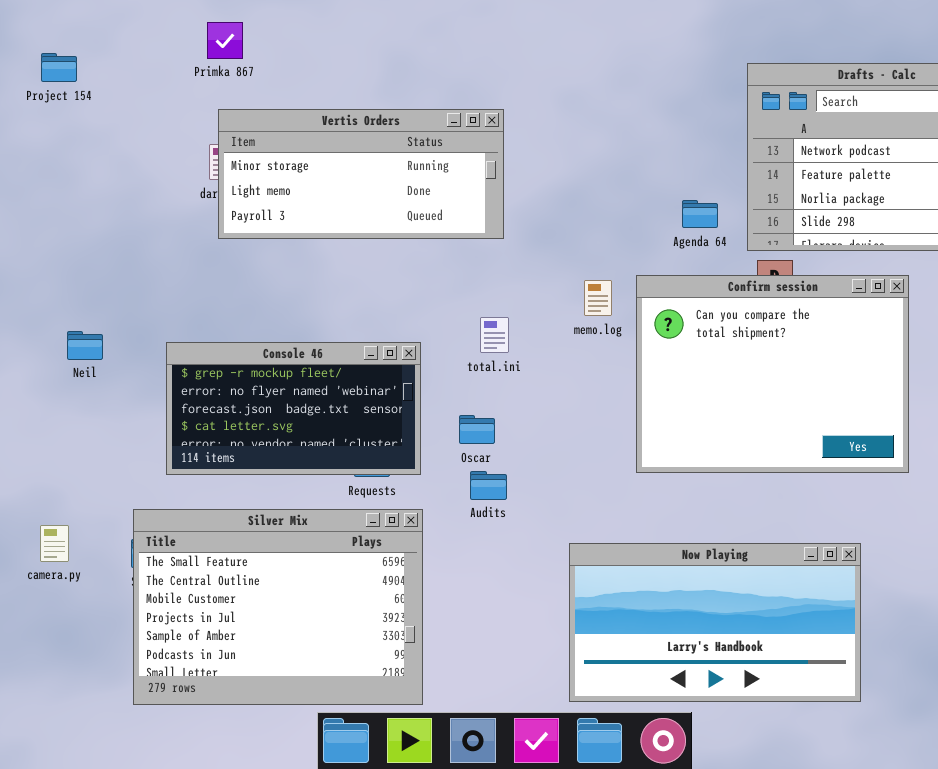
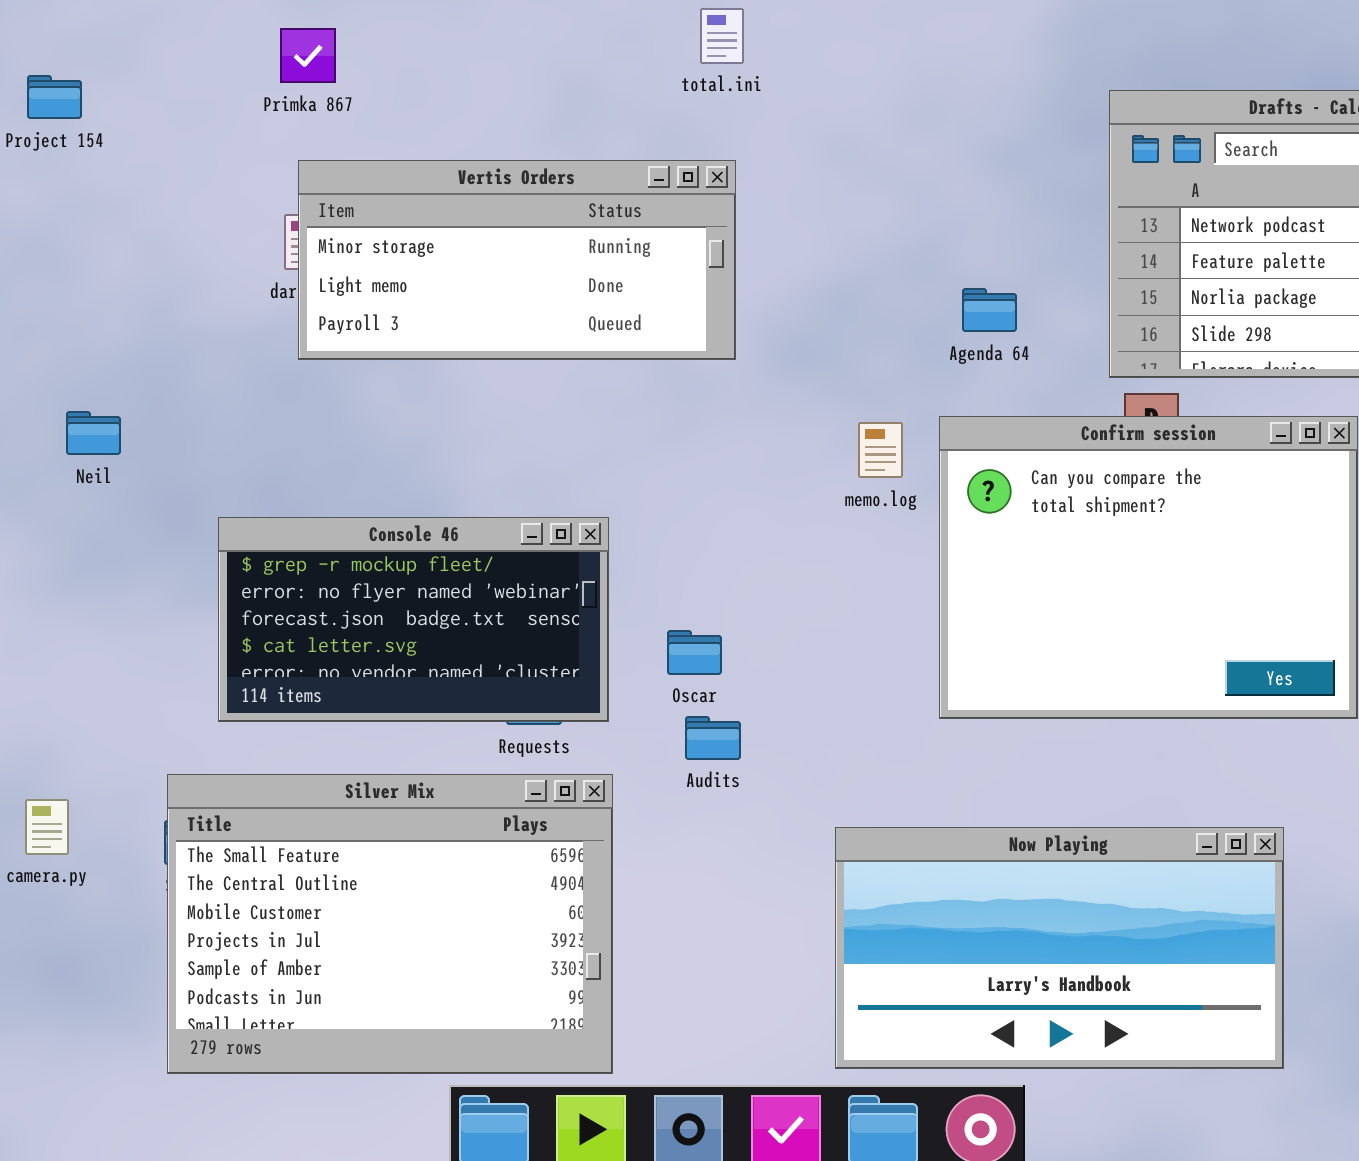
Agenda 64: [682,200,718,228] -> [962,288,1017,332], moved
total.ini: [480,317,509,353] -> [700,8,744,64], moved
Neil: [67,331,103,360] -> [66,411,121,455], moved

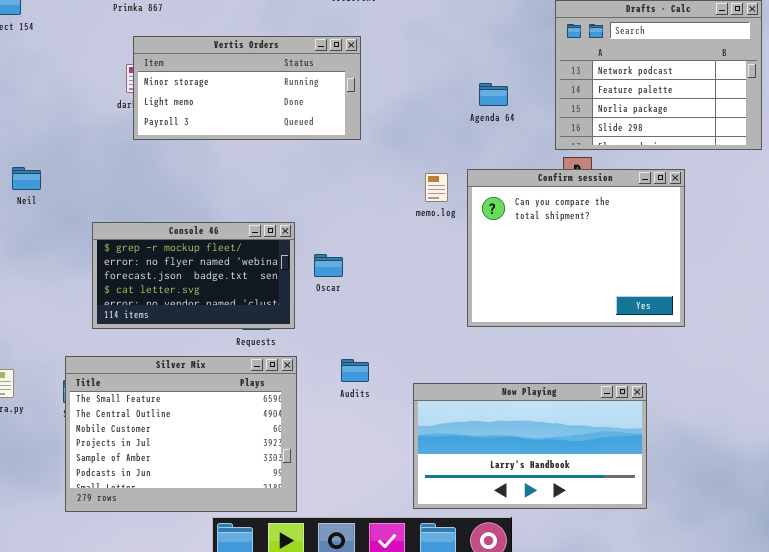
Agenda 64: [962,288,1017,332] -> [479,83,508,106], moved
Oscar: [667,630,722,675] -> [314,254,343,277], moved
Audits: [685,716,741,760] -> [341,359,369,382], moved

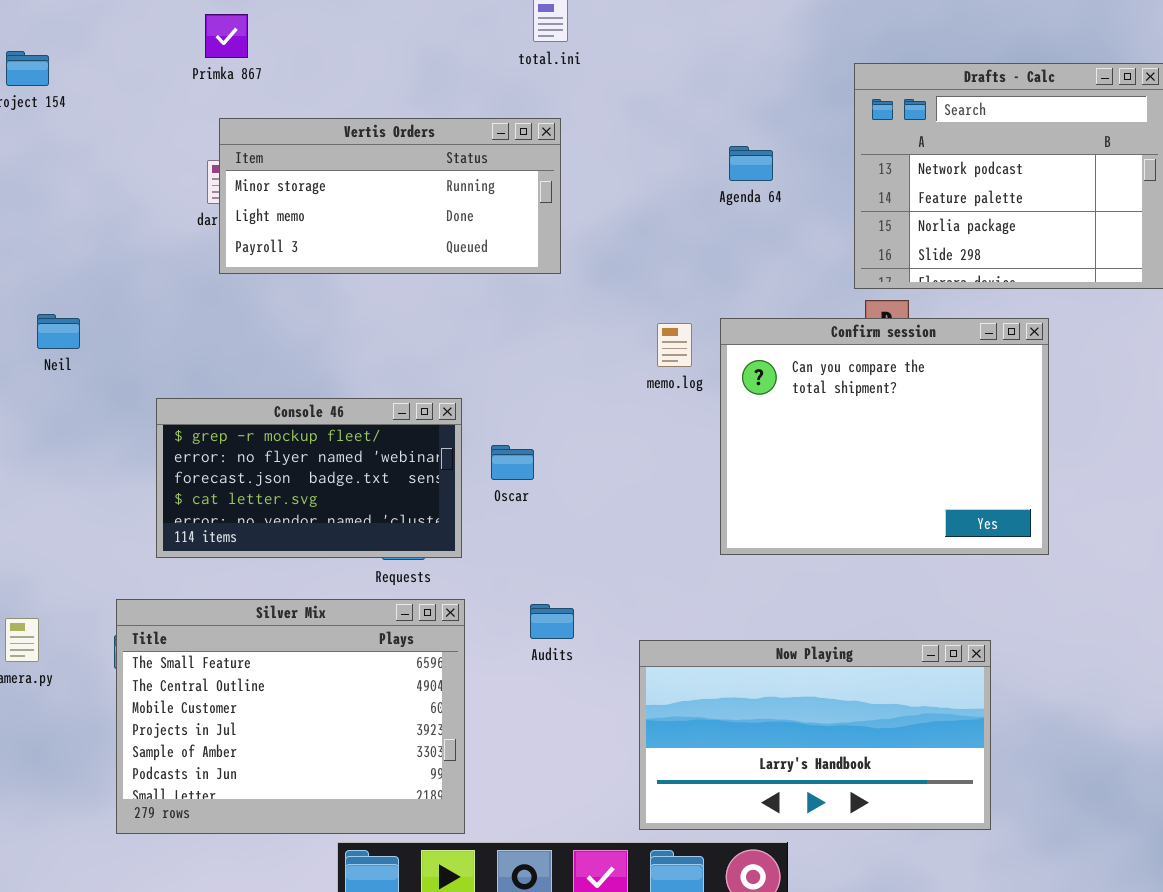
Agenda 64: [479,83,508,106] -> [729,146,773,181], moved

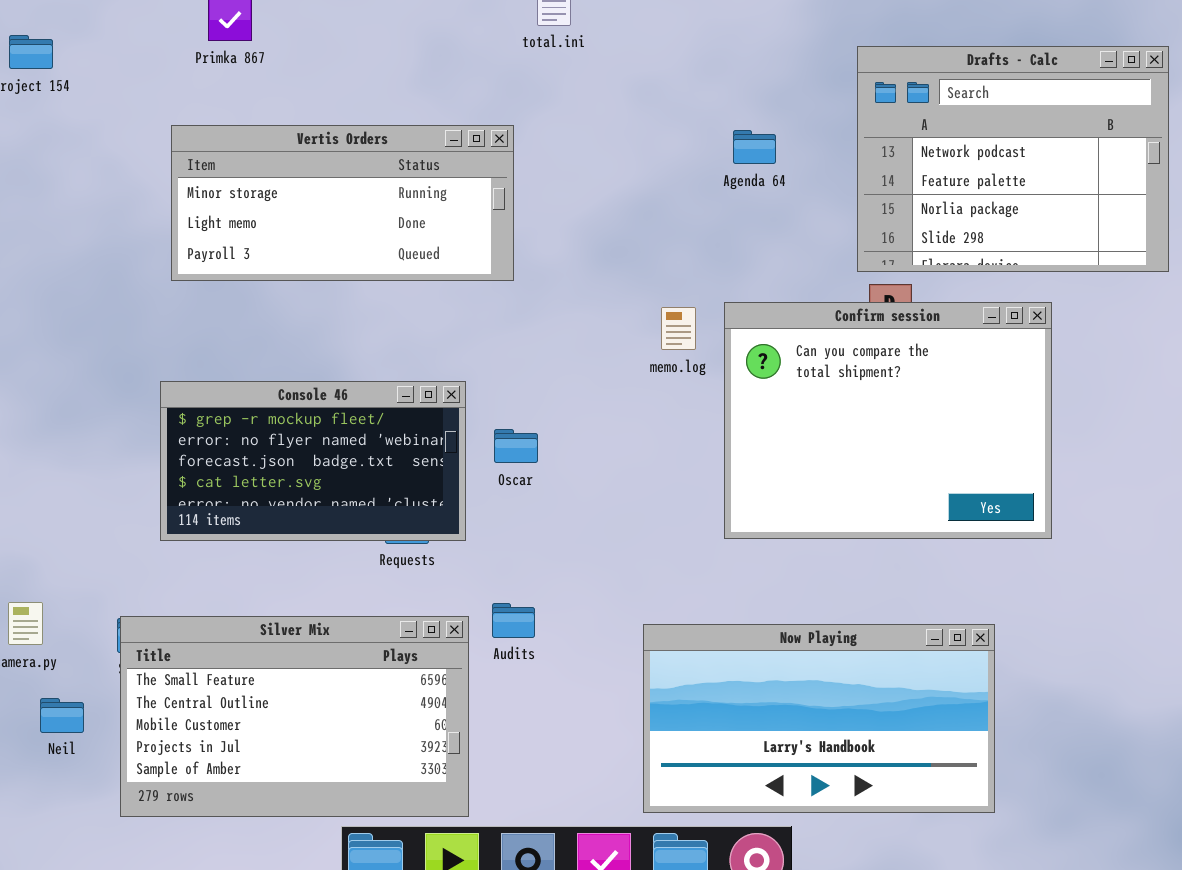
Vertis Orders: [219,118,561,274] -> [171,125,514,281], moved
Neil: [37,314,80,349] -> [40,698,84,733], moved
Silver Mix: [116,599,465,834] -> [120,616,469,817], resized
Audits: [530,604,574,639] -> [492,603,535,638], moved

